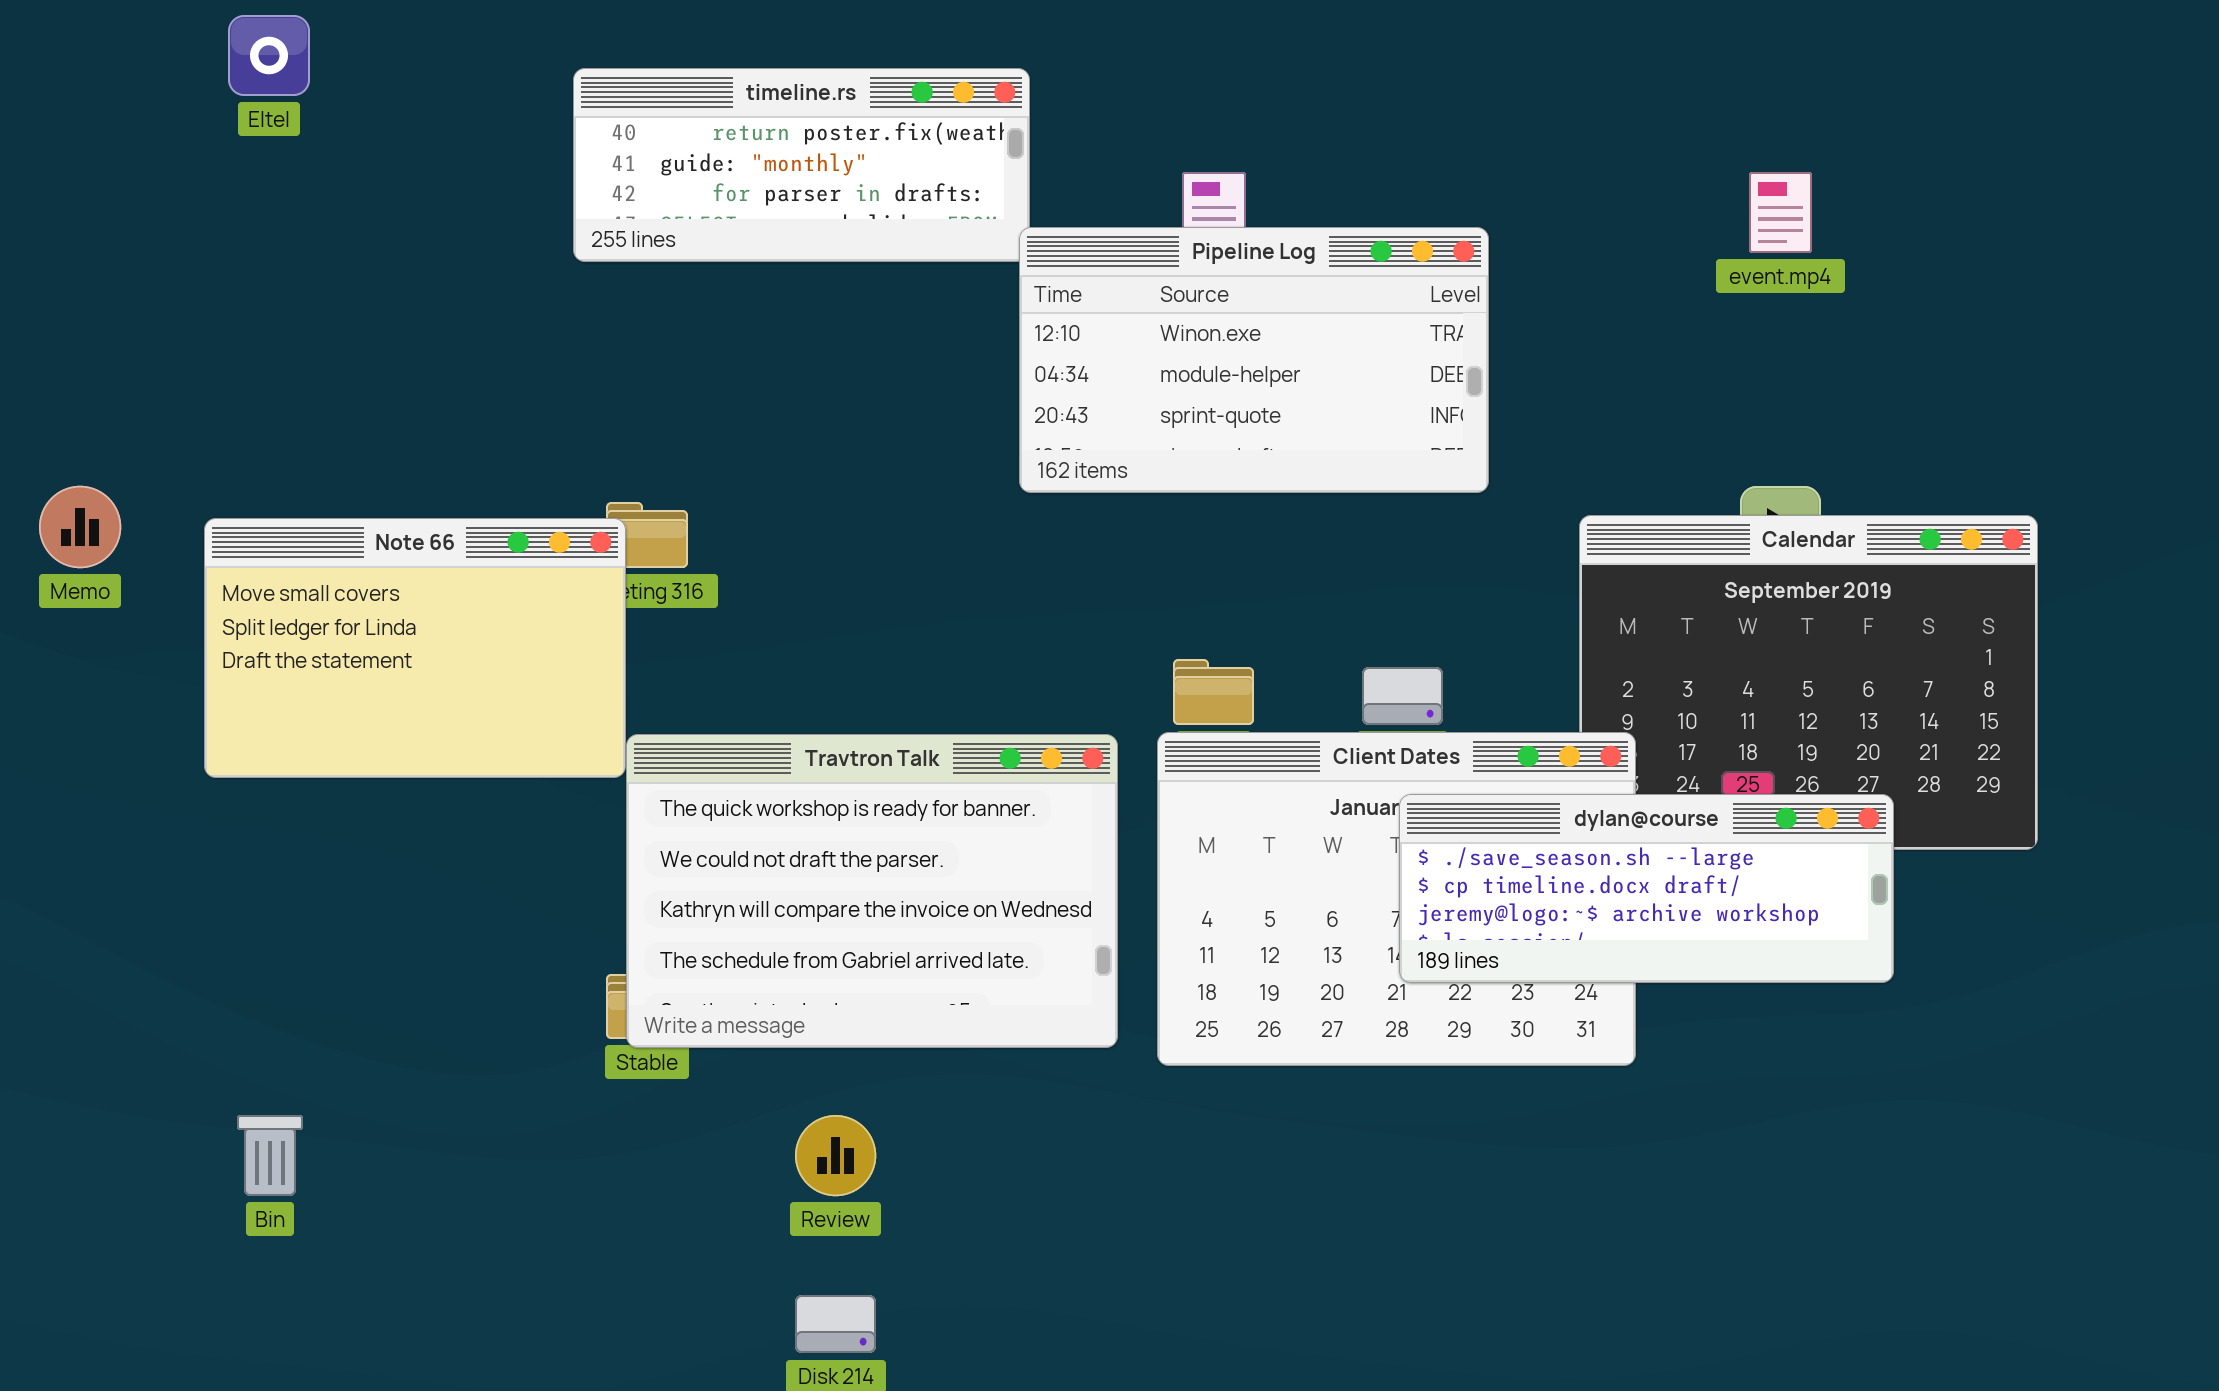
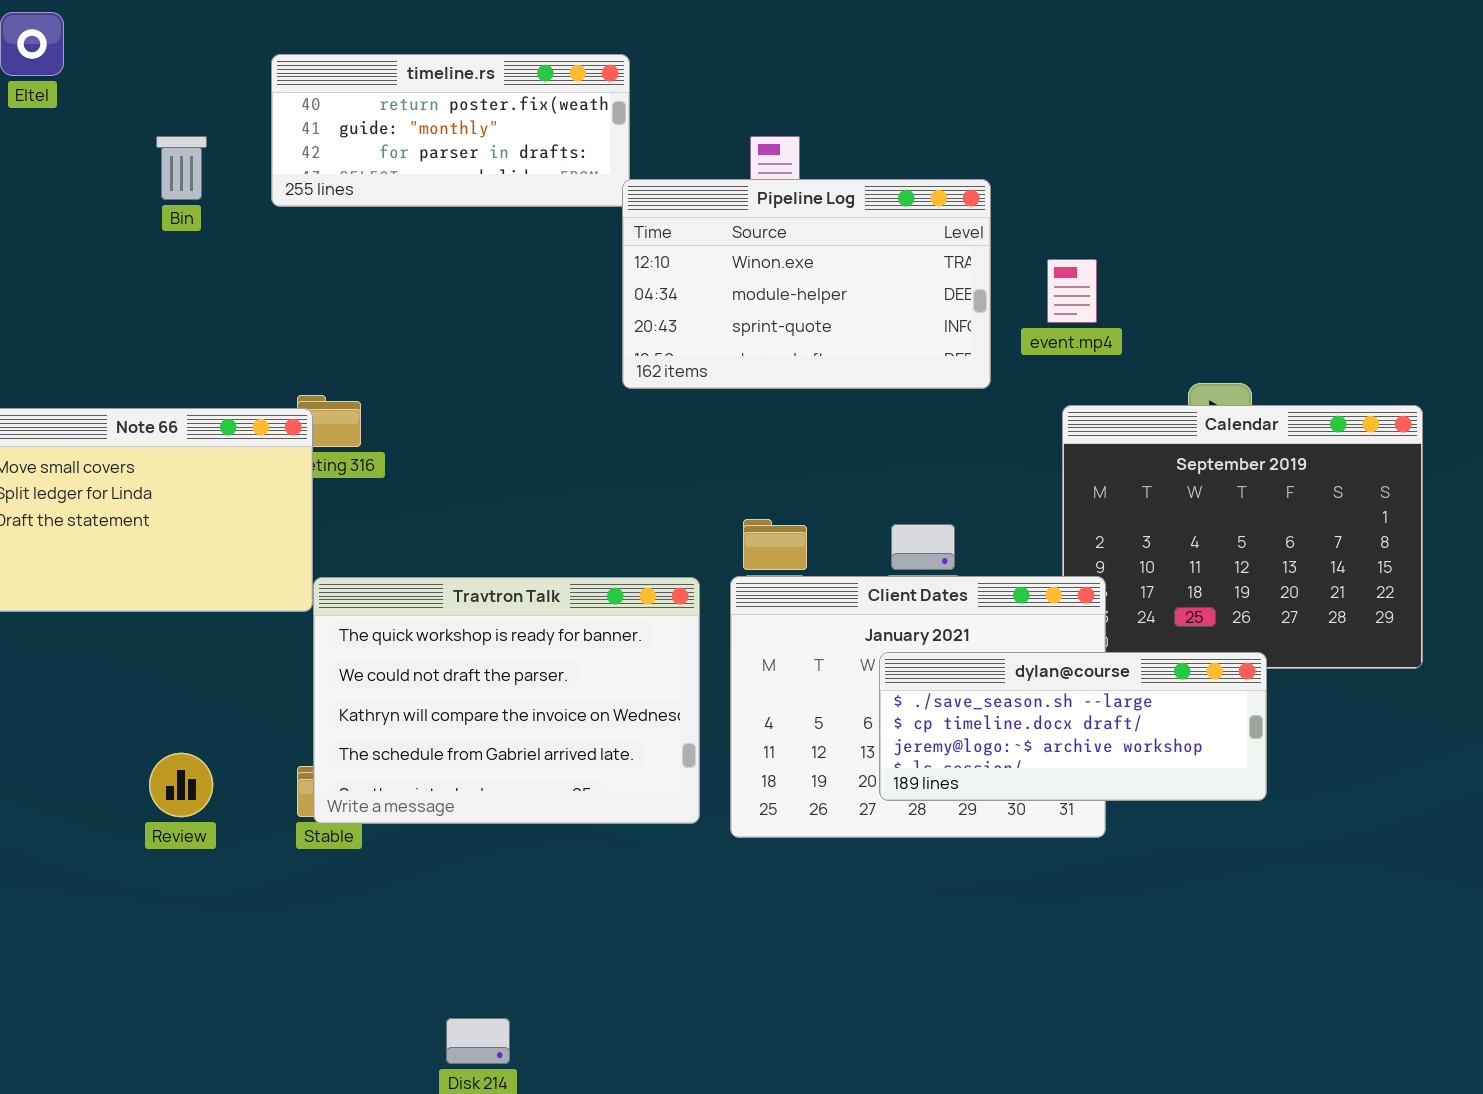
event.mp4: [1749,172,1812,253] -> [1047,259,1097,323], moved
dylan@course: [1399,794,1894,983] -> [879,652,1267,801], moved
Bin: [237,1115,303,1196] -> [156,136,207,200], moved
Review: [795,1115,876,1196] -> [149,753,213,817], moved

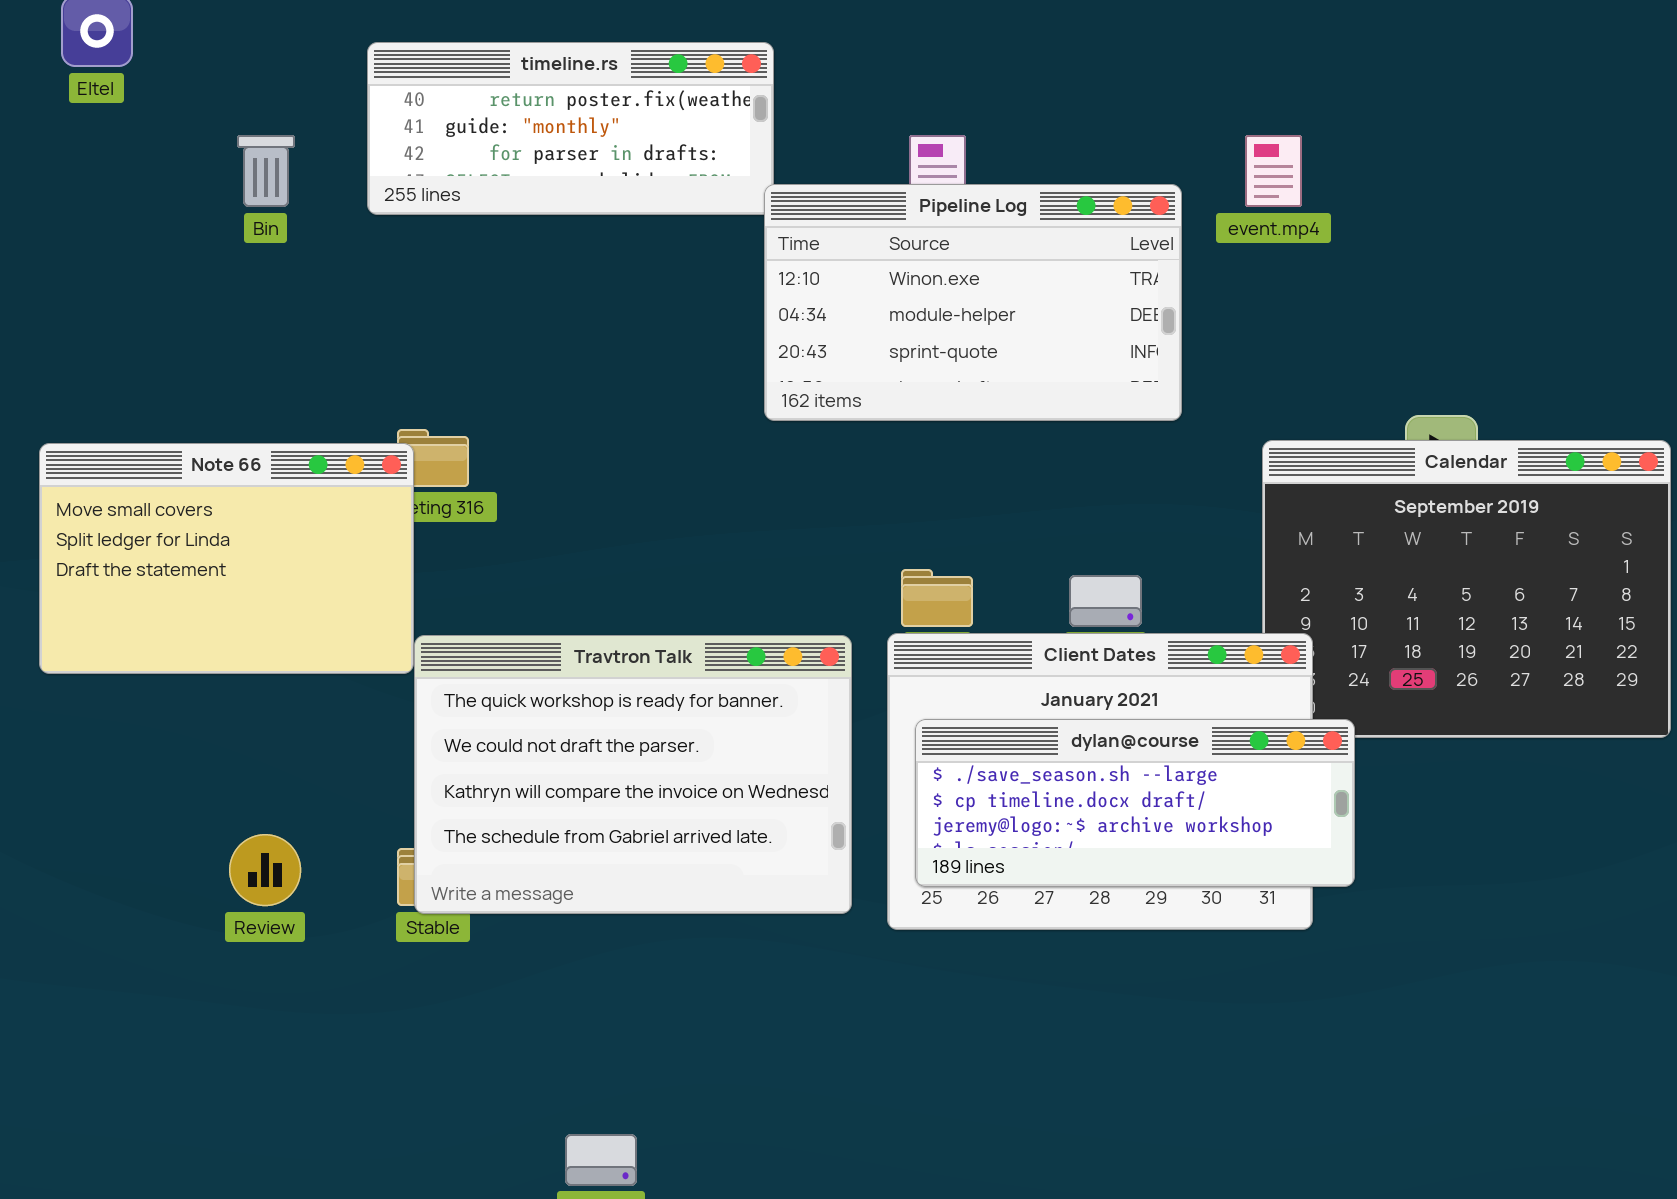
event.mp4: [1047,259,1097,323] -> [1245,135,1302,207], moved
dylan@course: [879,652,1267,801] -> [915,719,1355,887], moved

